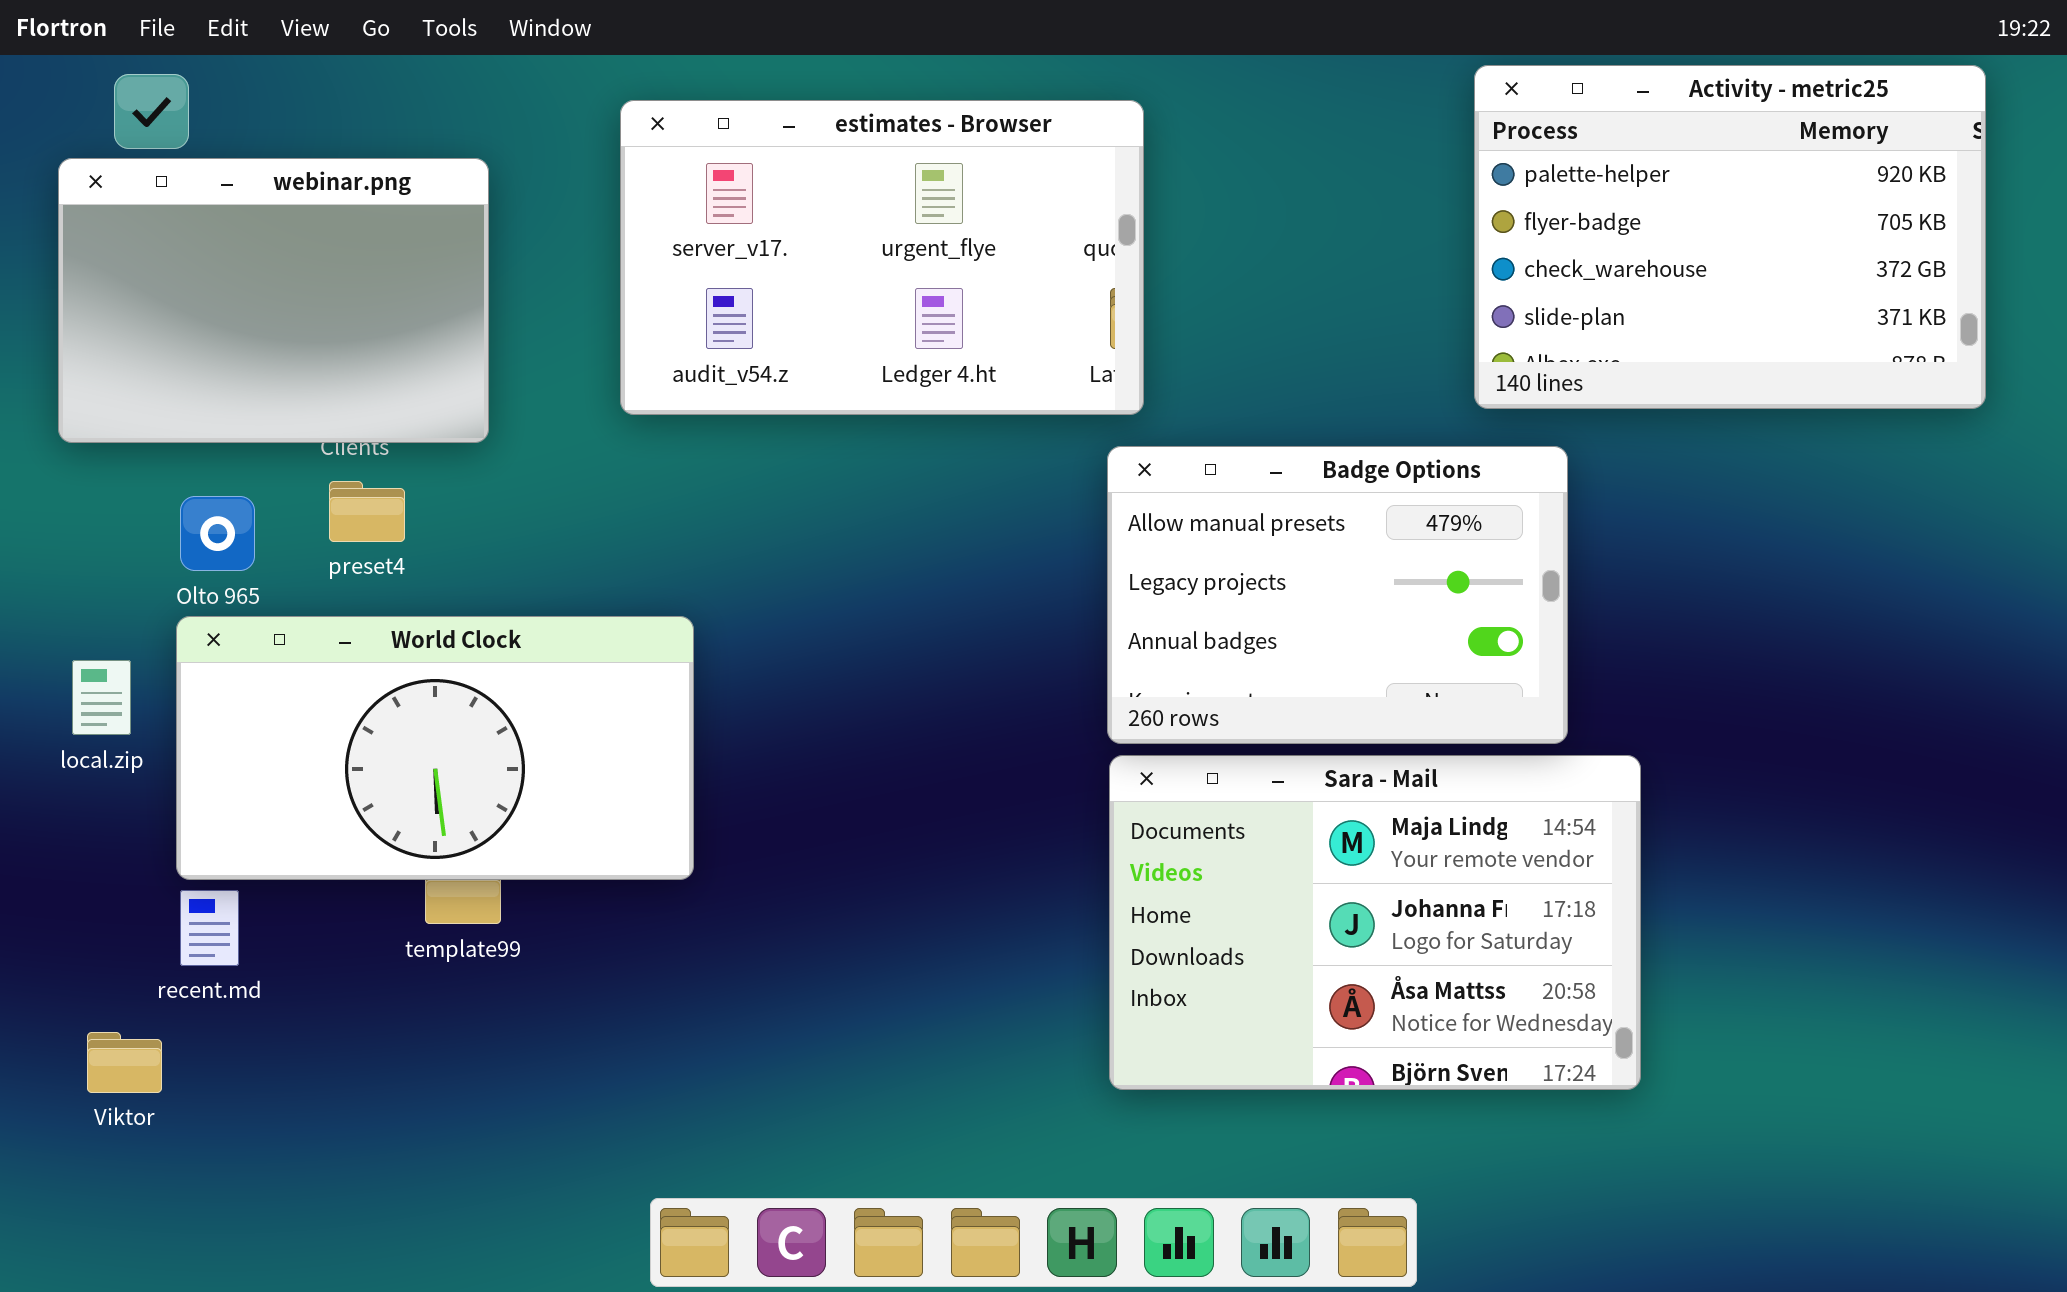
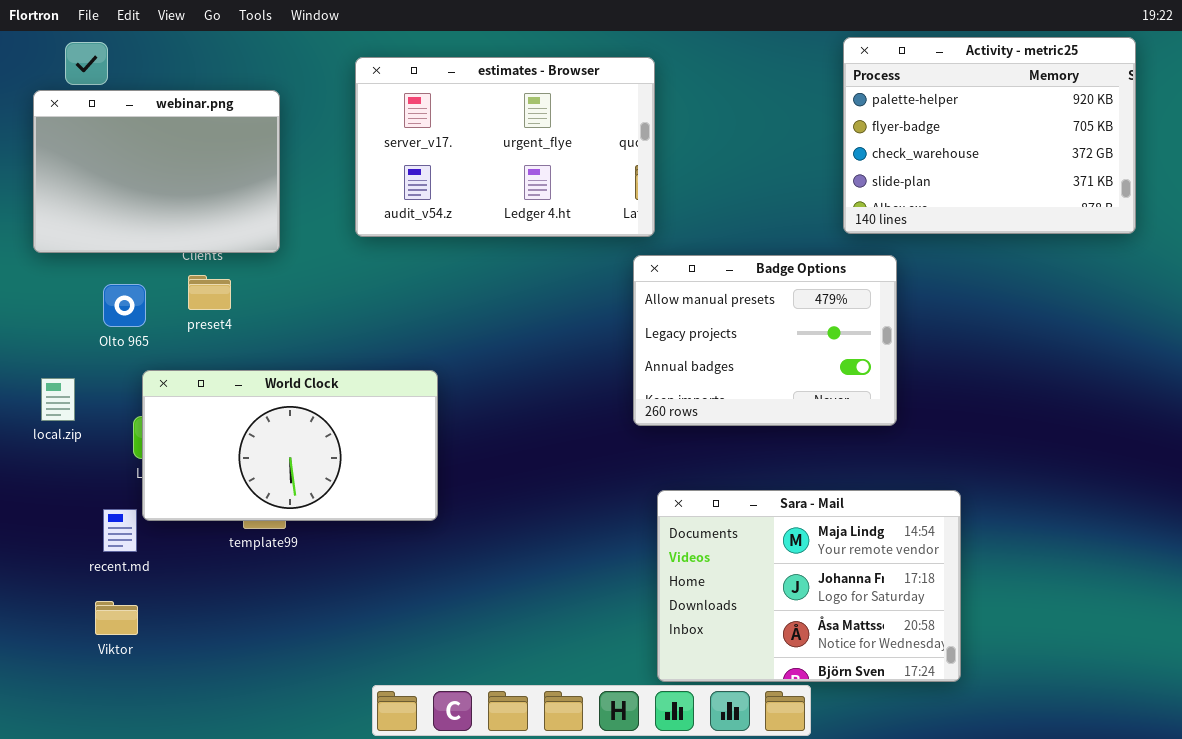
World Clock: [176,616,694,880] -> [142,370,438,521], moved
Sara - Mail: [1109,755,1641,1090] -> [657,490,961,682], moved
Viktor: [87,1032,162,1093] -> [95,601,138,635], moved

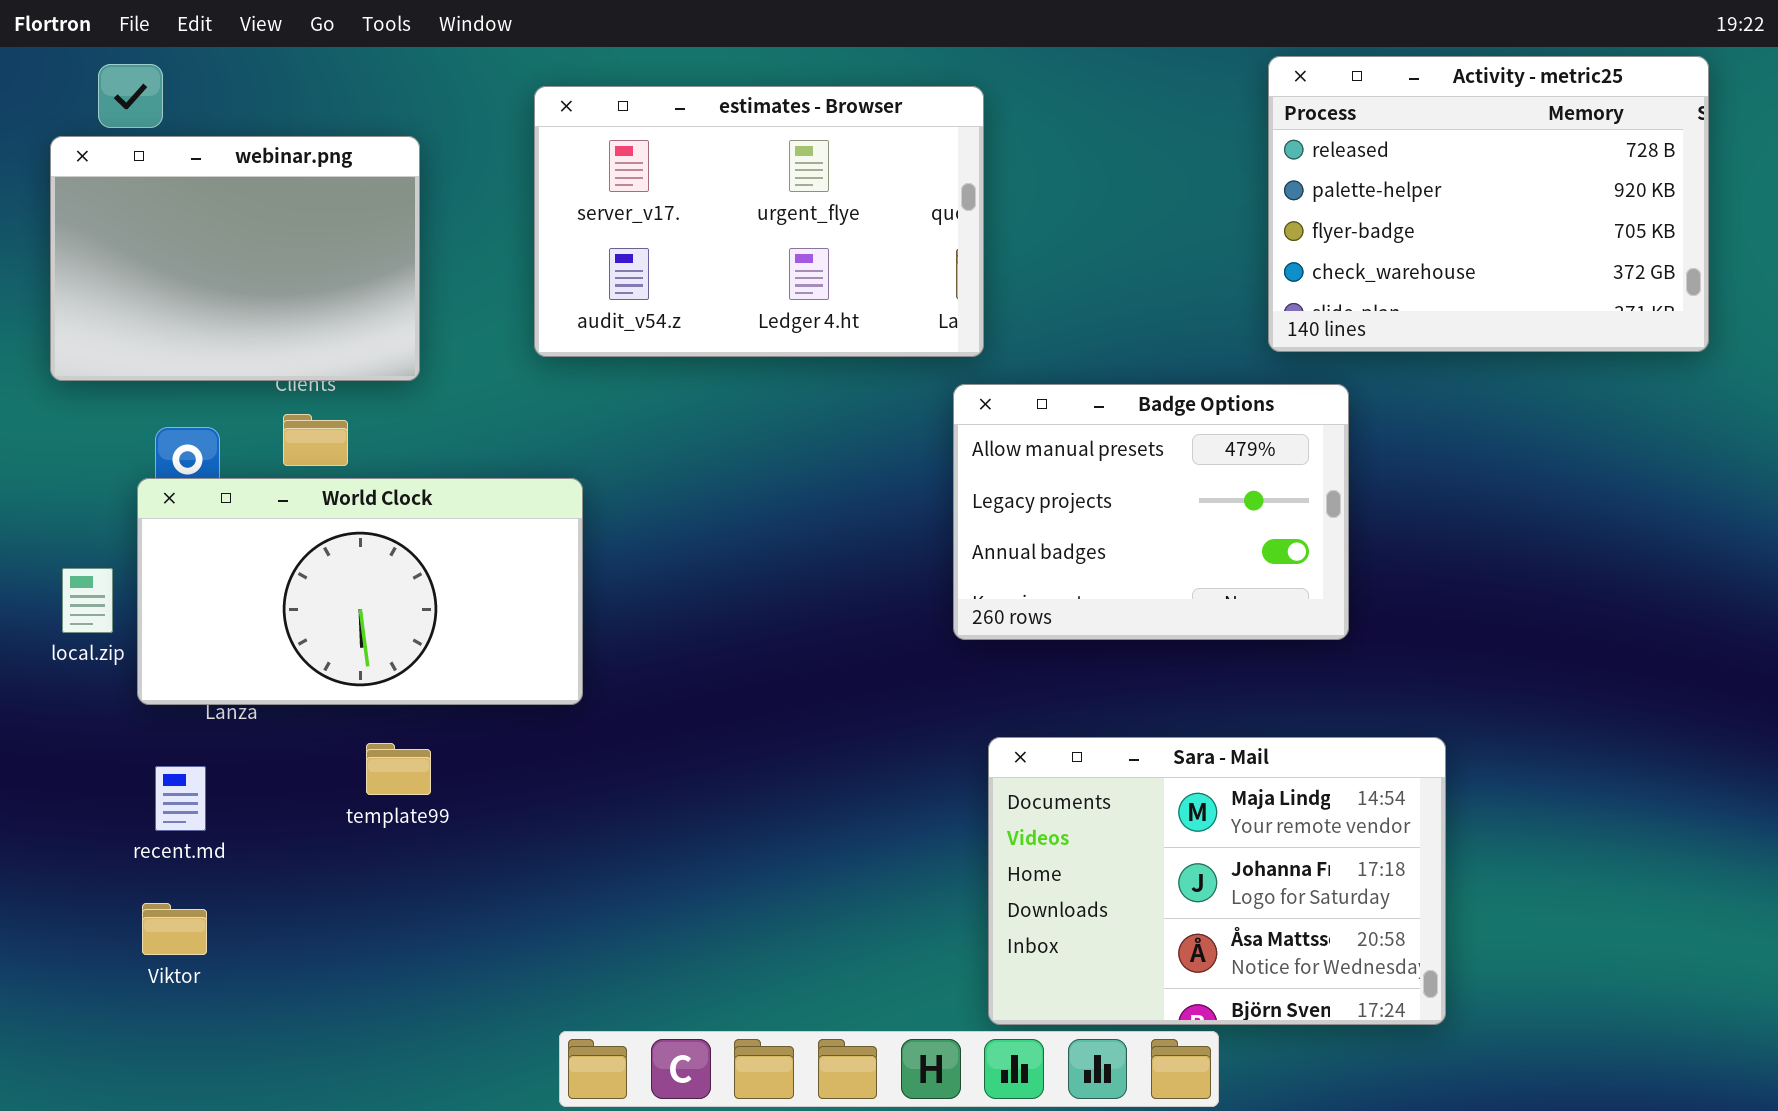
Activity - metric25: [843,37,1136,234] -> [1268,56,1709,352], scrolled up 1 row
World Clock: [142,370,438,521] -> [137,478,583,705], moved

